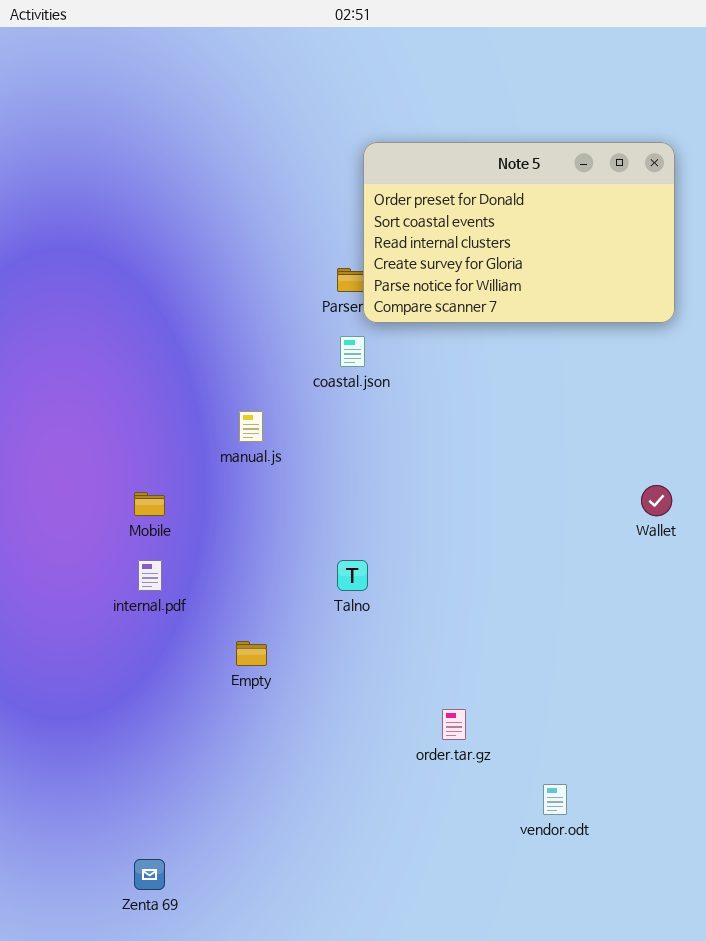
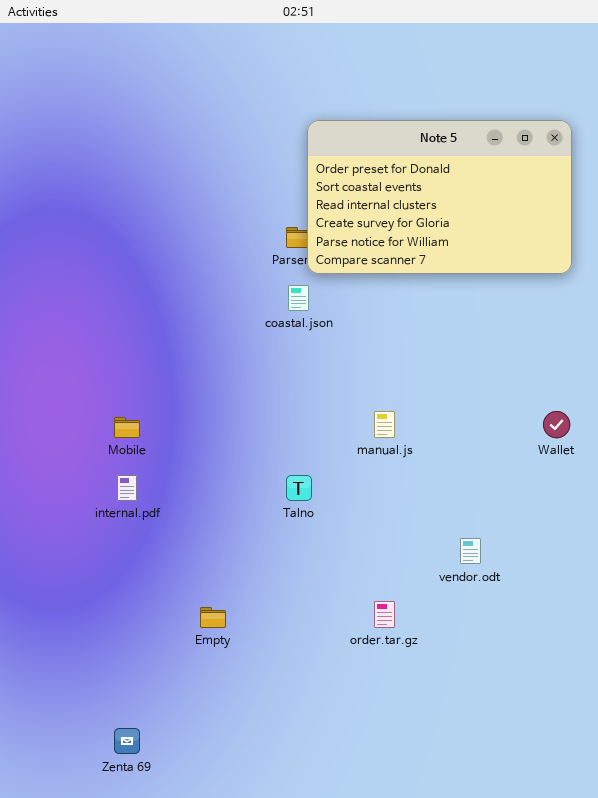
manual.js: [239,411,263,442] -> [374,411,395,438], moved
Empty: [236,641,267,666] -> [200,607,226,628], moved
vendor.odt: [543,784,567,815] -> [460,538,481,564], moved

